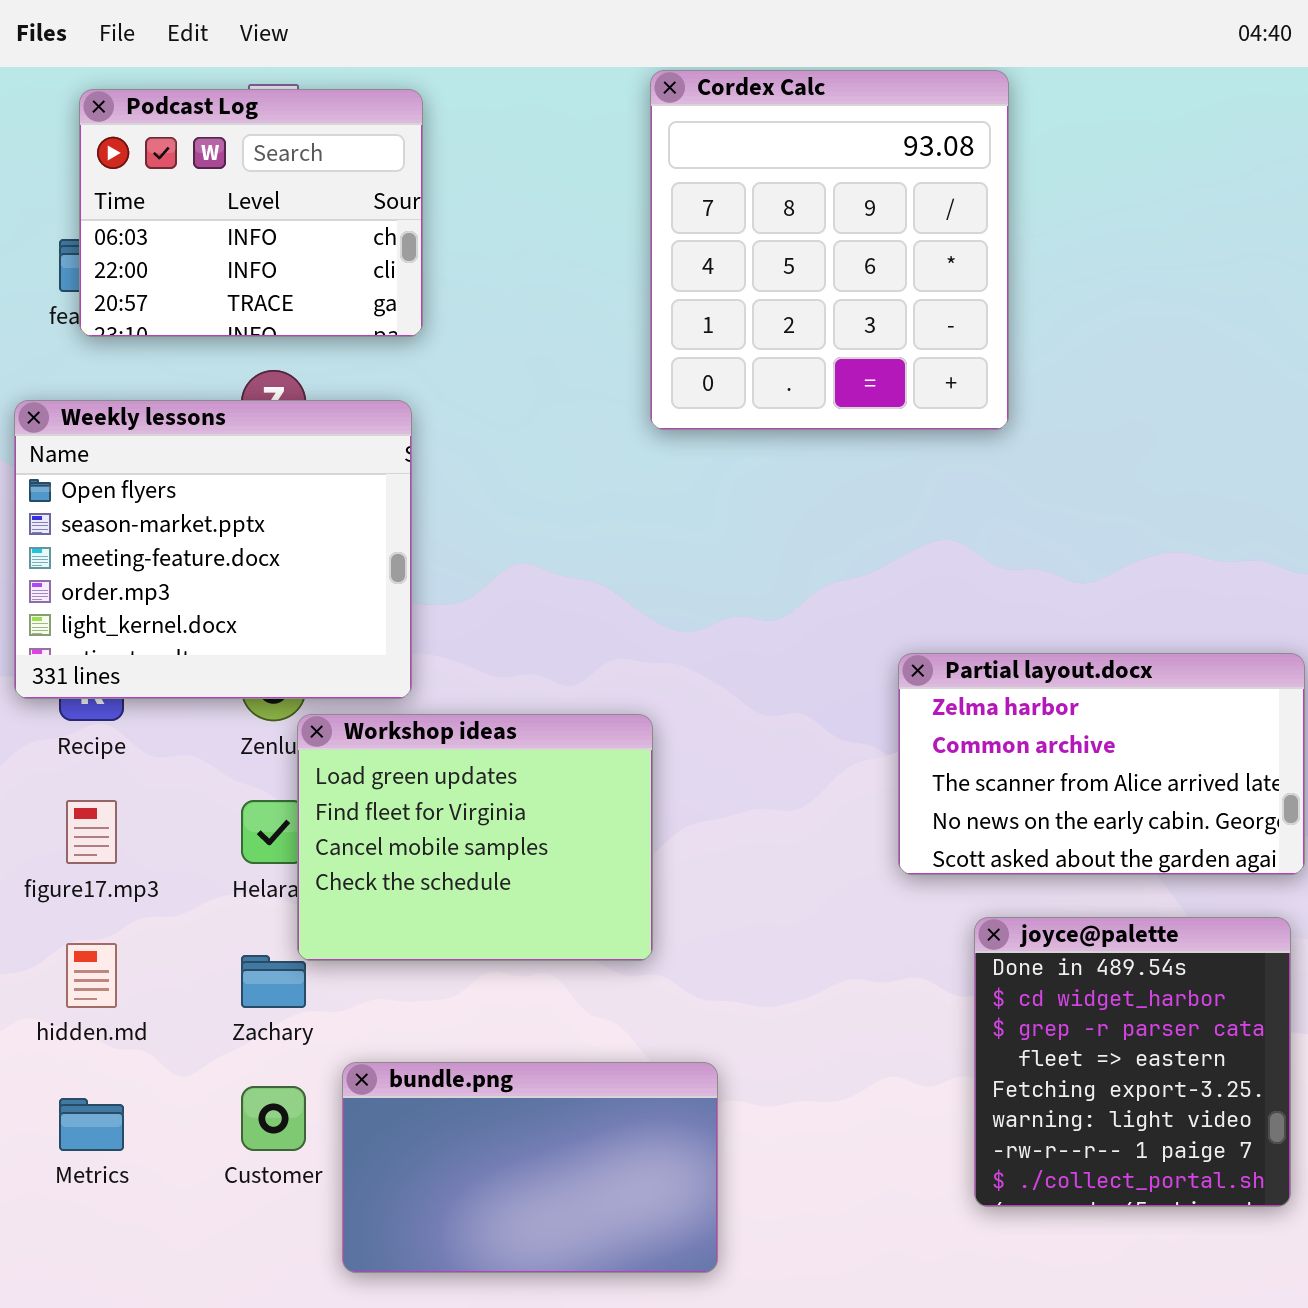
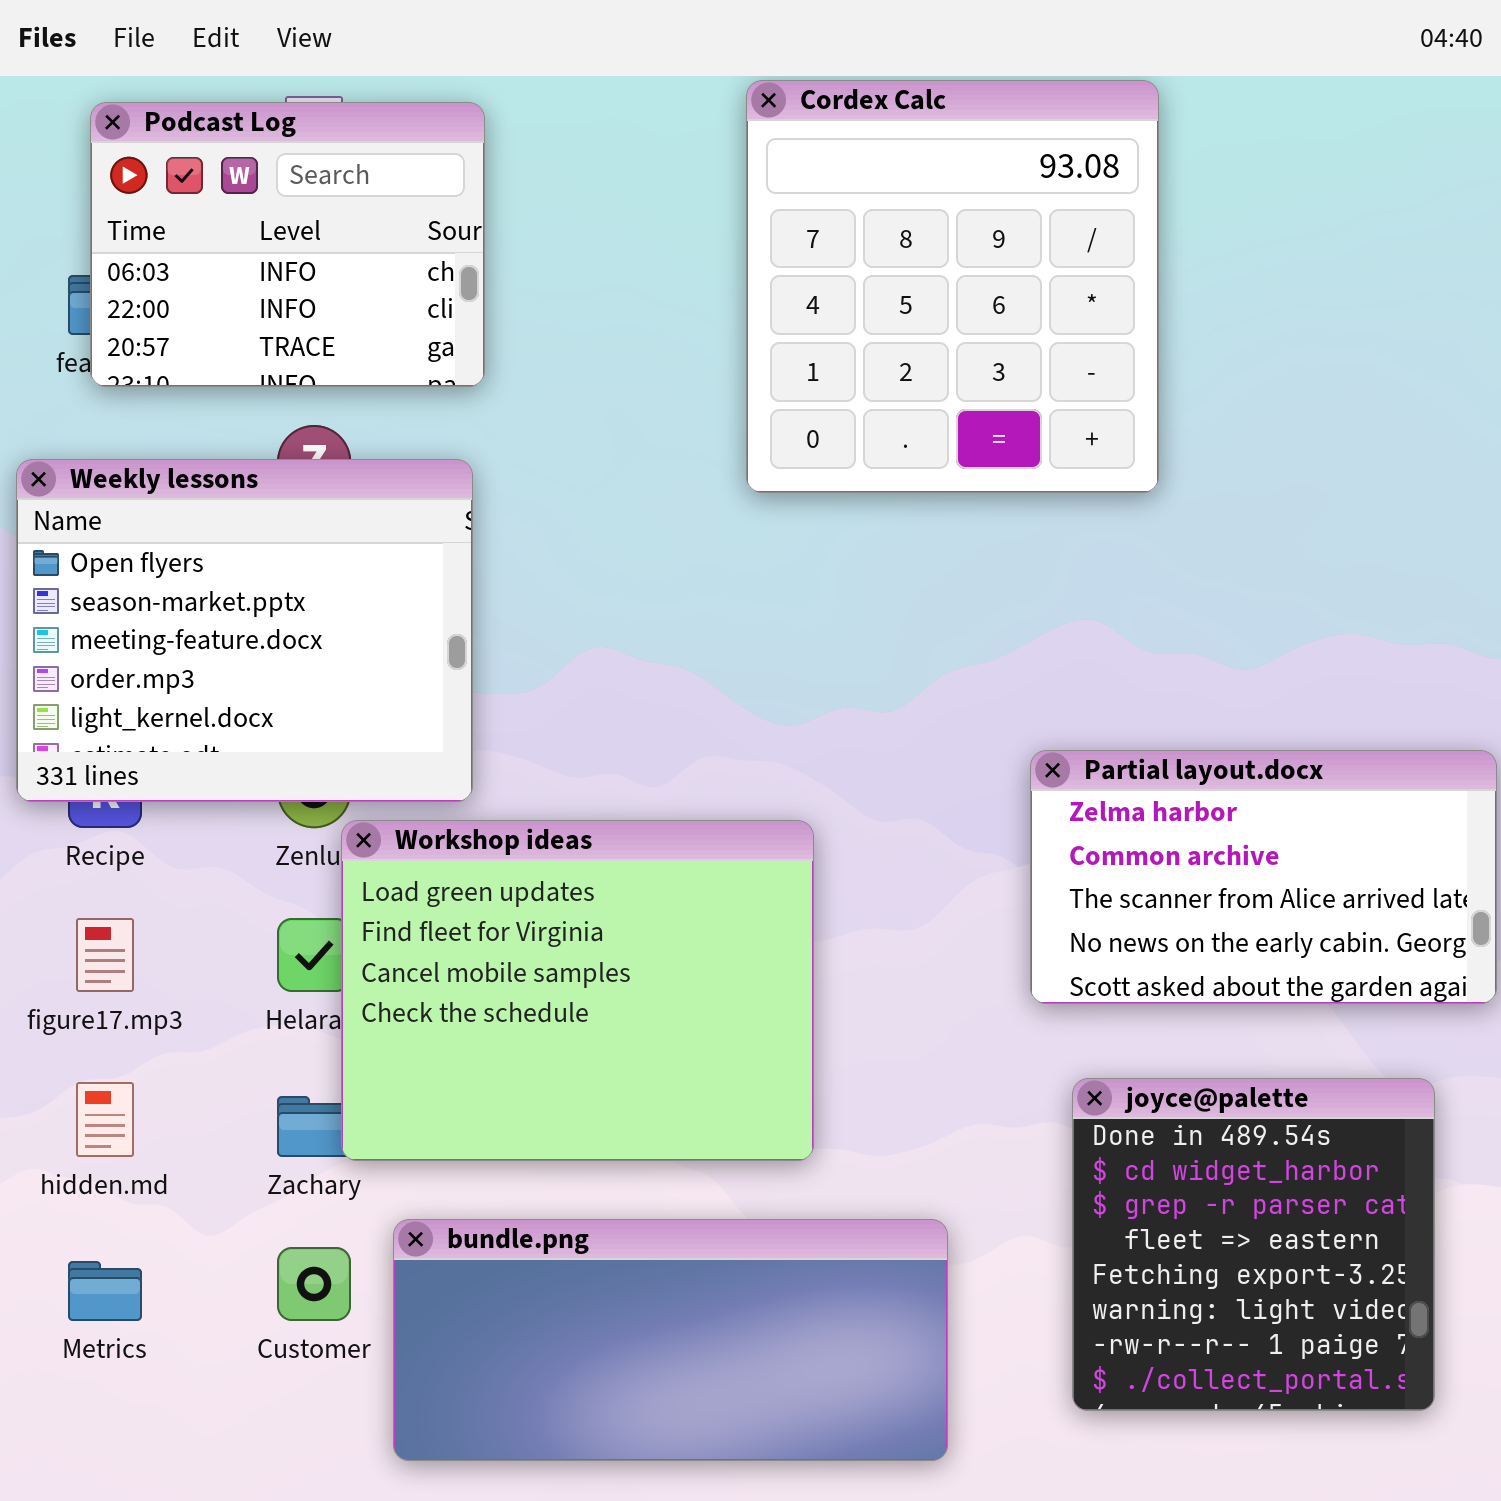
Workshop ideas: [297,714,653,961] -> [341,820,814,1161], resized
joyce@palette: [974,917,1291,1207] -> [1072,1078,1435,1411], moved
bundle.png: [342,1062,718,1273] -> [393,1219,948,1461], resized

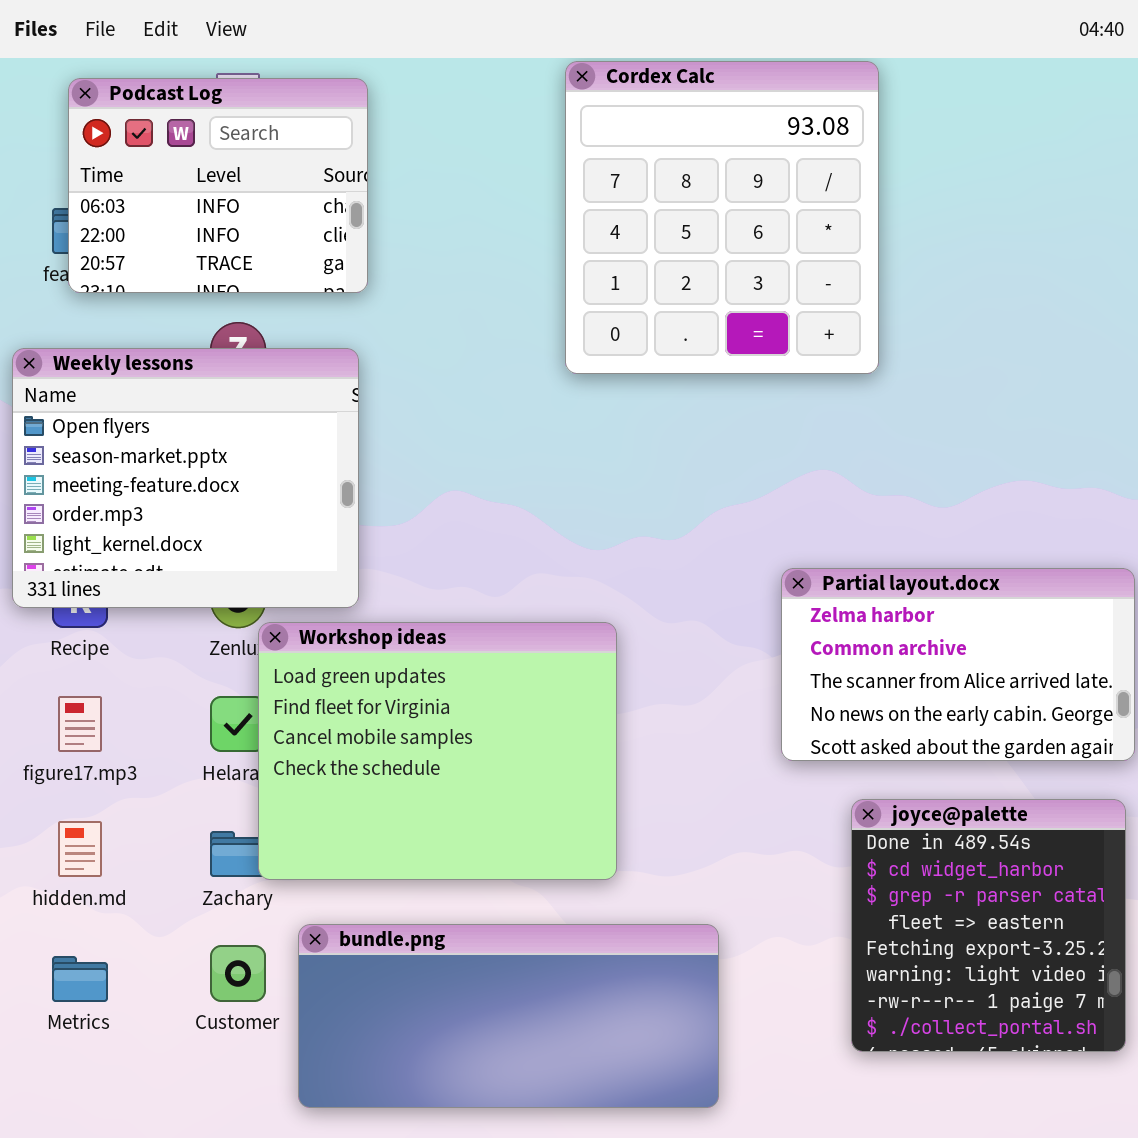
joyce@palette: [1072,1078,1435,1411] -> [851,799,1126,1052], moved

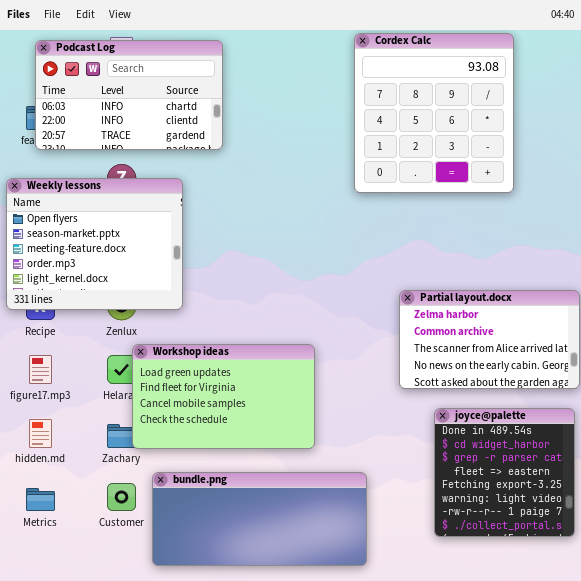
Cordex Calc: [565,61,879,374] -> [354,33,514,193], moved
Podcast Log: [68,78,368,293] -> [35,40,223,150], resized
Workshop ideas: [258,622,617,880] -> [132,344,315,449], resized

